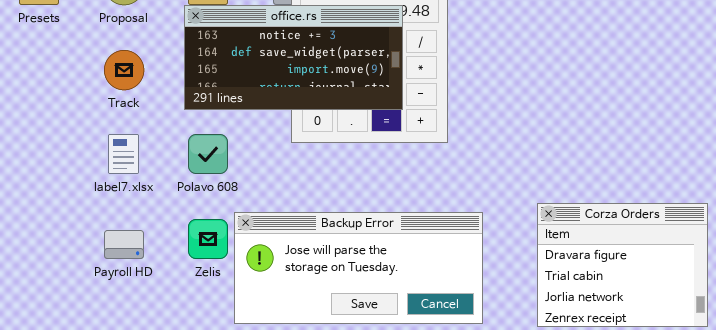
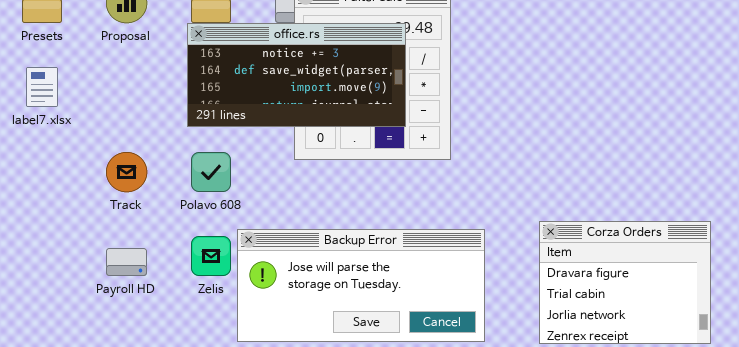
Track: [104,50,144,90] -> [106,152,147,192], moved
label7.xlsx: [108,134,139,174] -> [26,67,58,107], moved

